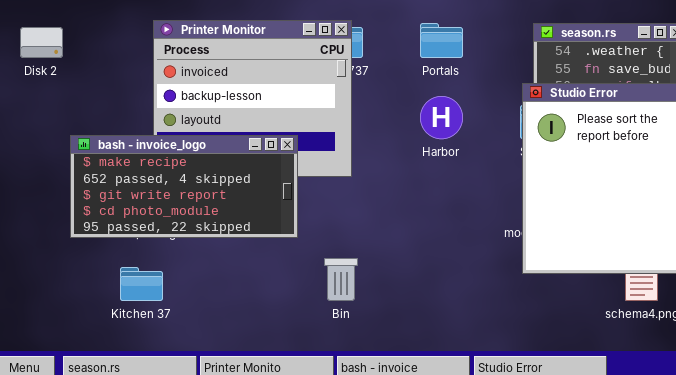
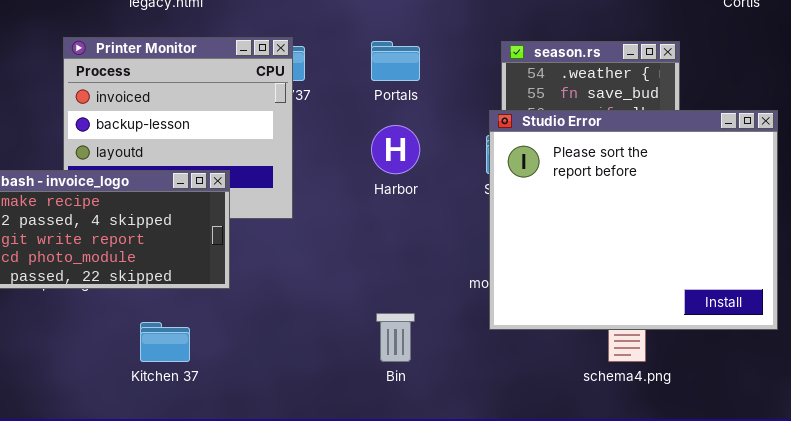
Bin: [324,258,358,301] -> [376,313,415,362], moved
Kitchen 37: [120,267,163,301] -> [140,322,190,362], moved

